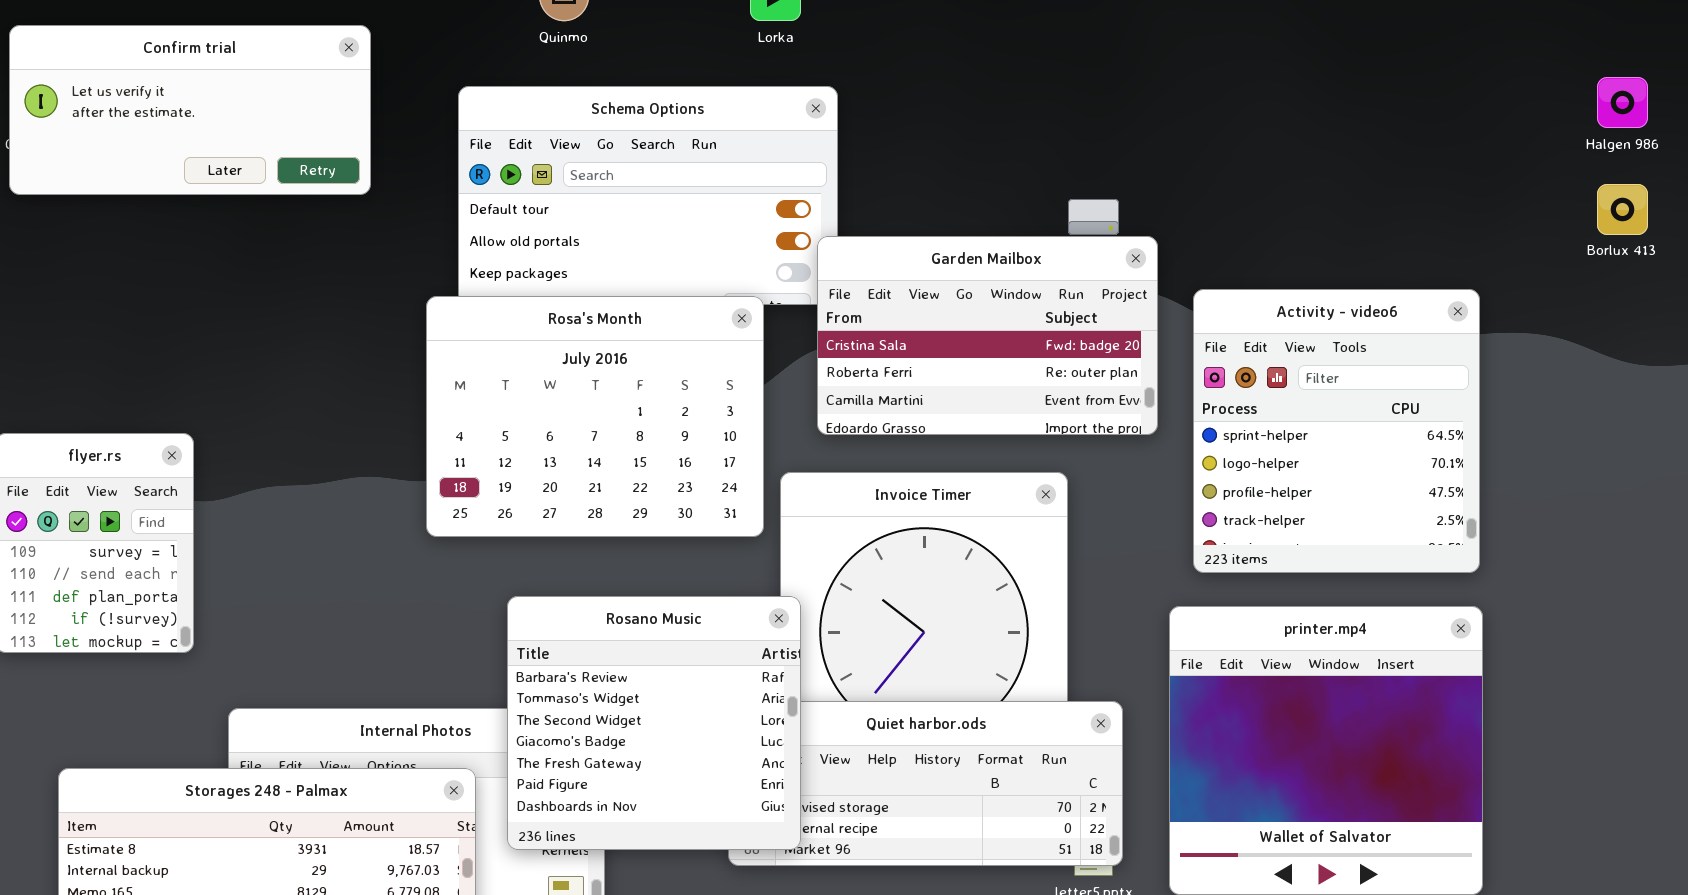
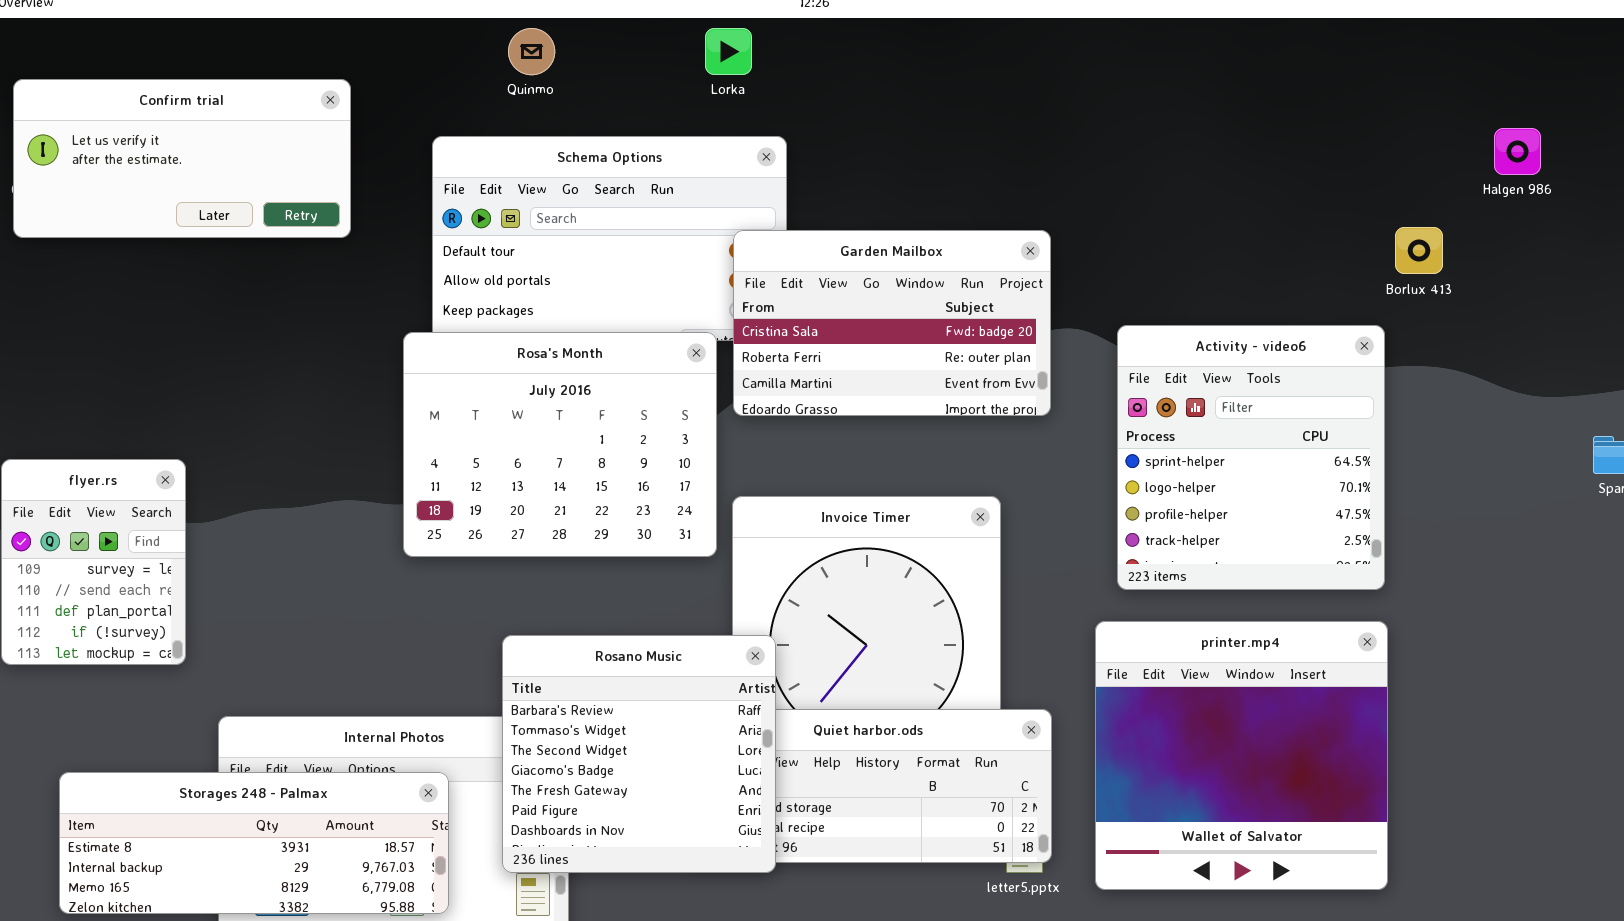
Borlux 413: [1597,184,1648,235] -> [1395,227,1443,274], moved
Garden Mailbox: [817,236,1158,435] -> [733,230,1051,416], moved
Rosano Music: [507,596,801,850] -> [502,635,776,873], moved

